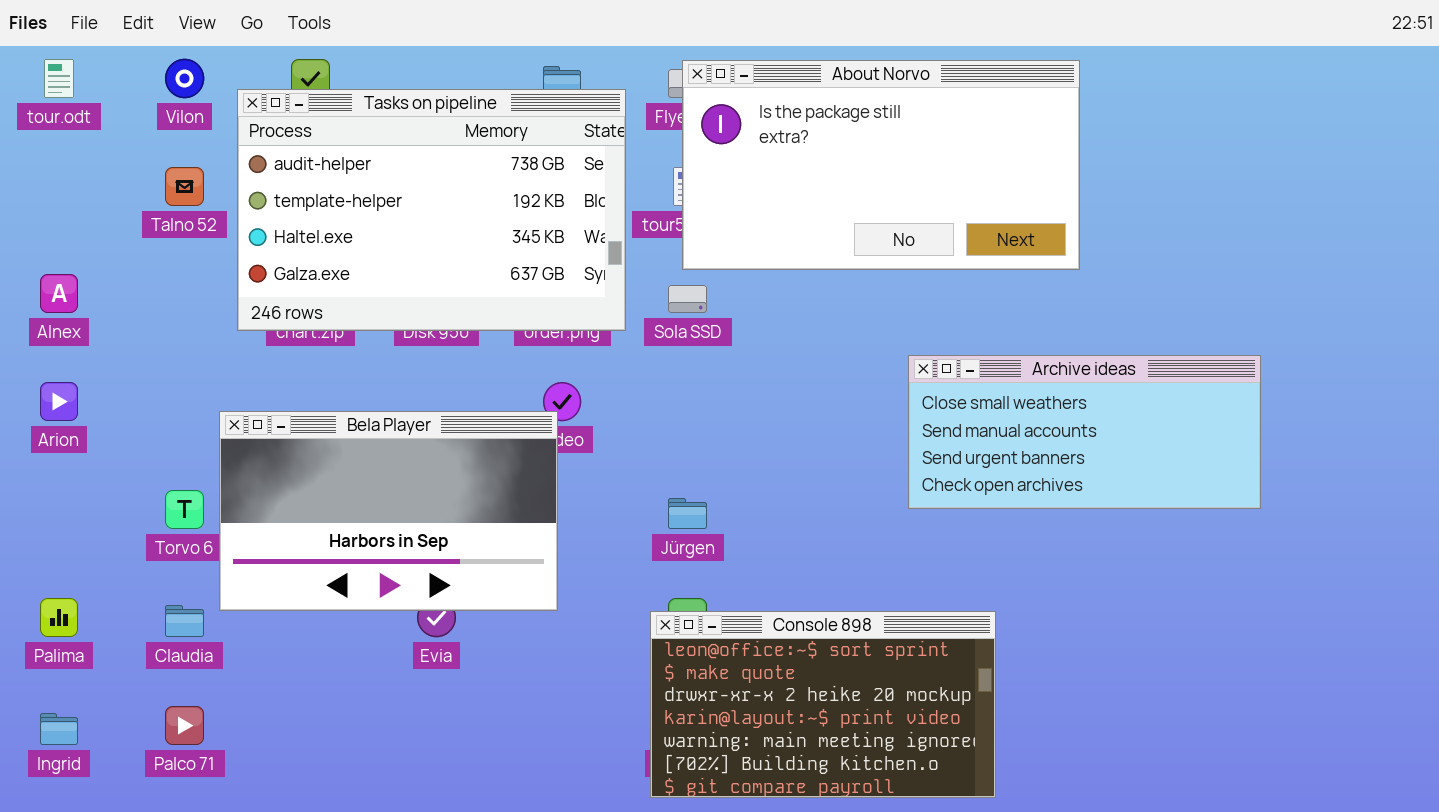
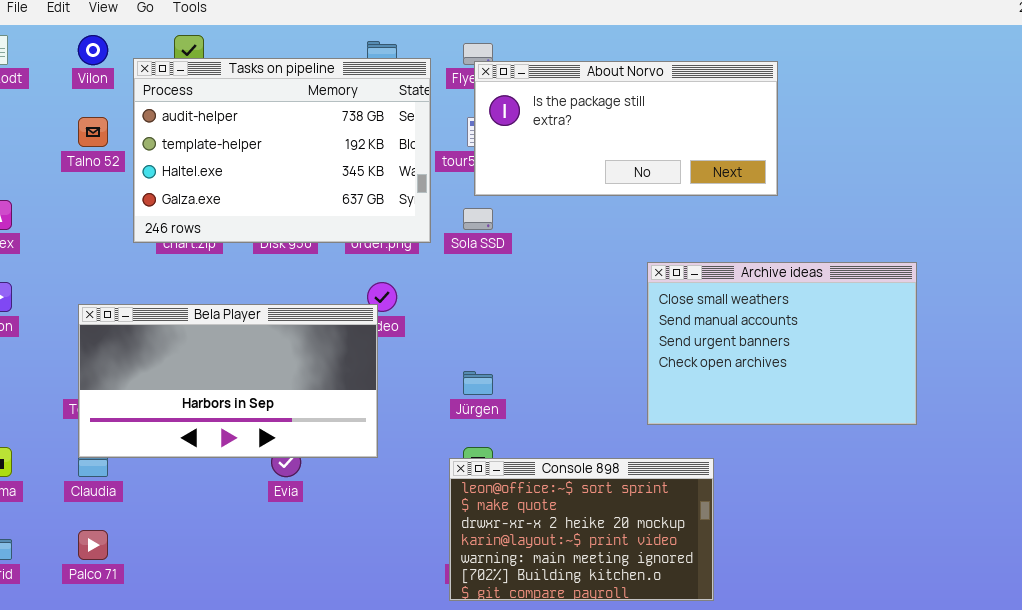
About Norvo: [682,60,1080,270] -> [474,61,778,196], resized
Archive ideas: [908,355,1261,509] -> [647,262,917,425], resized
Bela Player: [219,411,558,611] -> [78,304,378,458], resized

